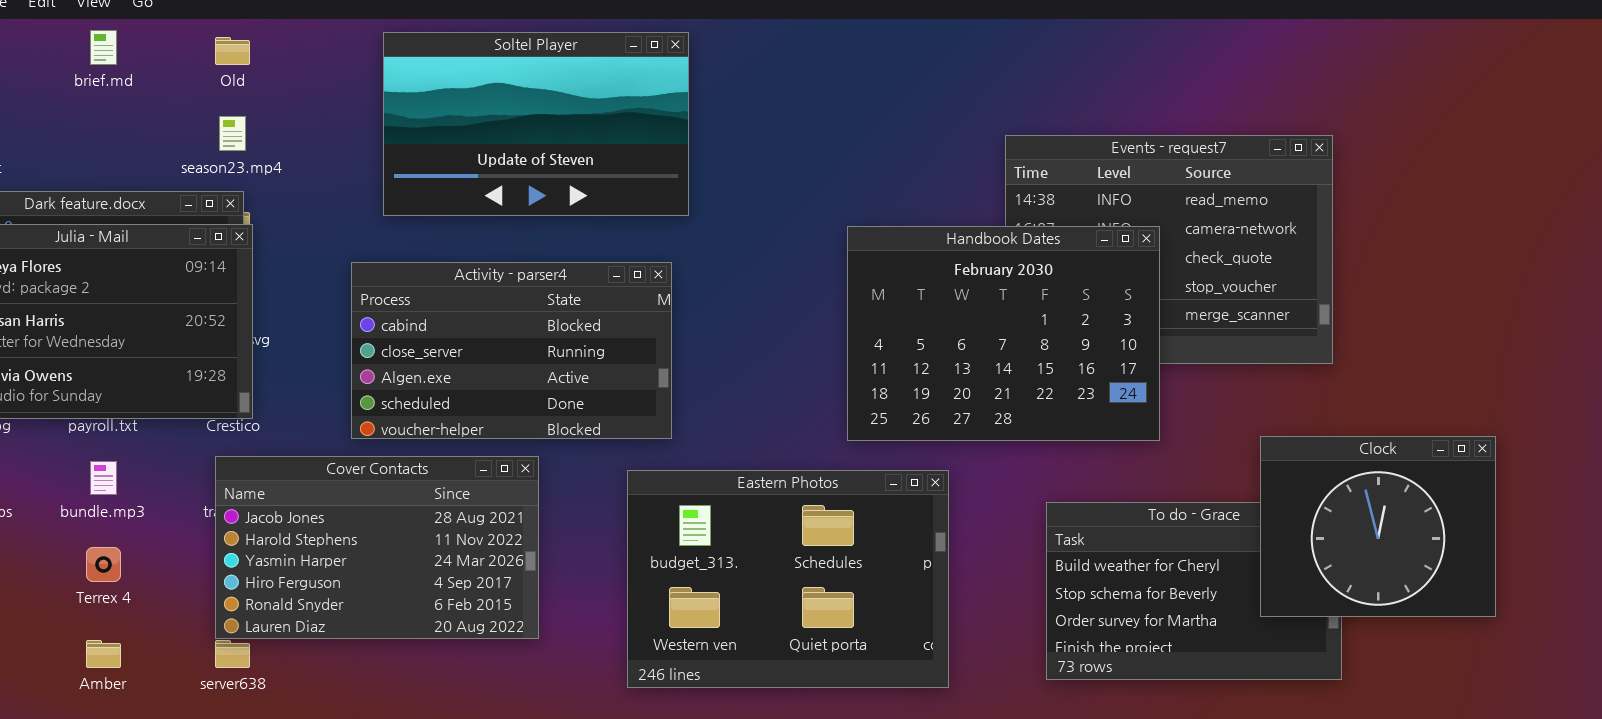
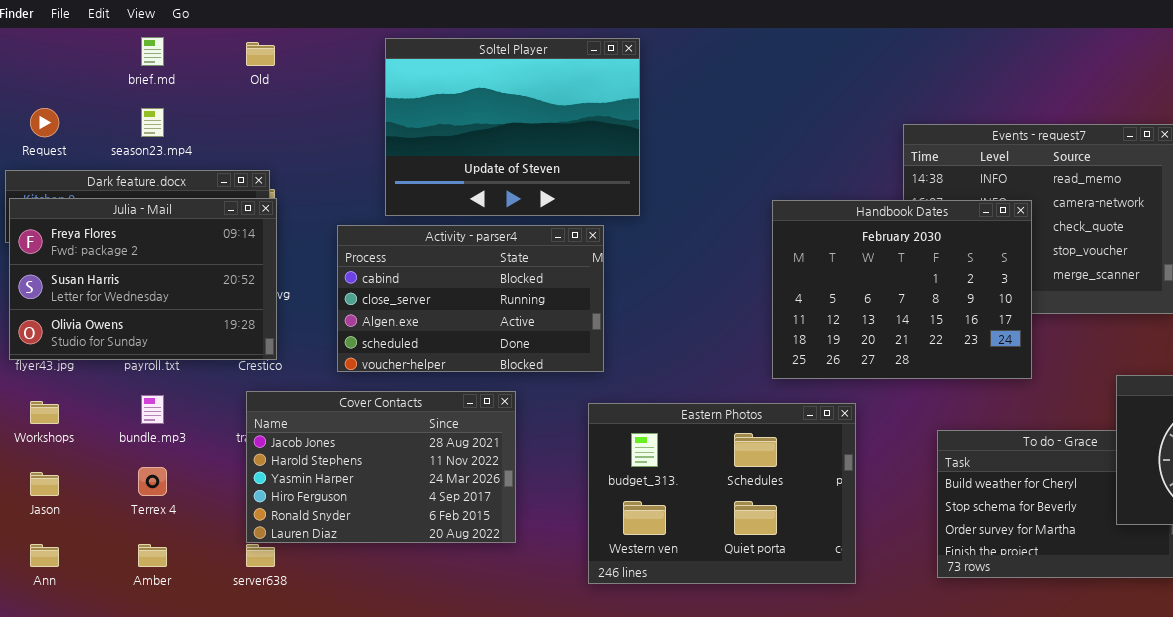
Soltel Player: [383,32,689,216] -> [385,38,640,216], resized
season23.mp4: [219,116,246,151] -> [141,108,164,137], moved
Activity - parser4: [351,262,672,439] -> [337,225,604,372], moved

